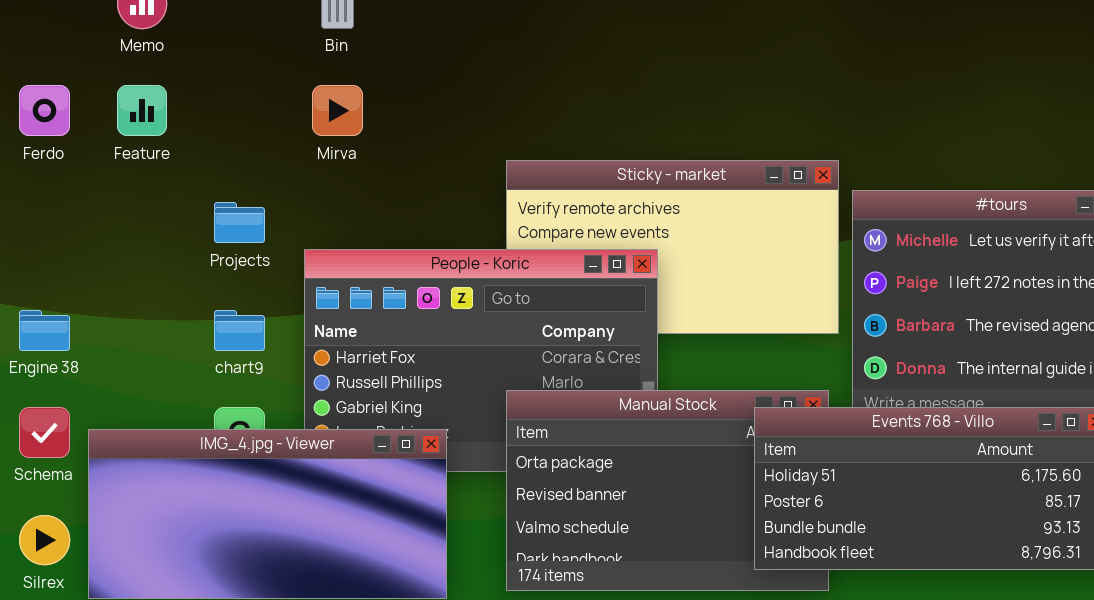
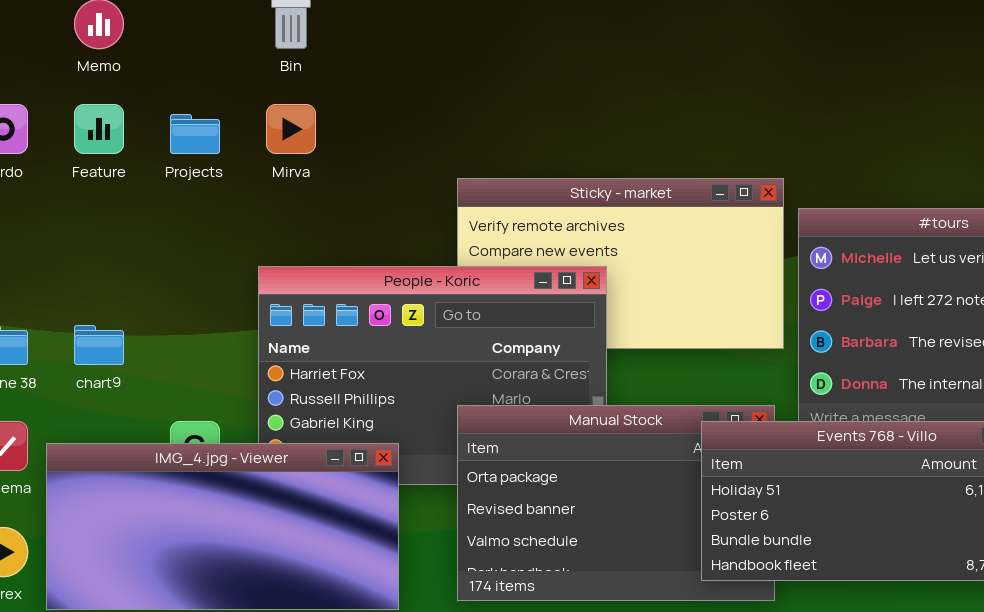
Projects: [214,202,265,243] -> [170,114,220,154], moved
chart9: [214,310,265,351] -> [74,325,124,365], moved

